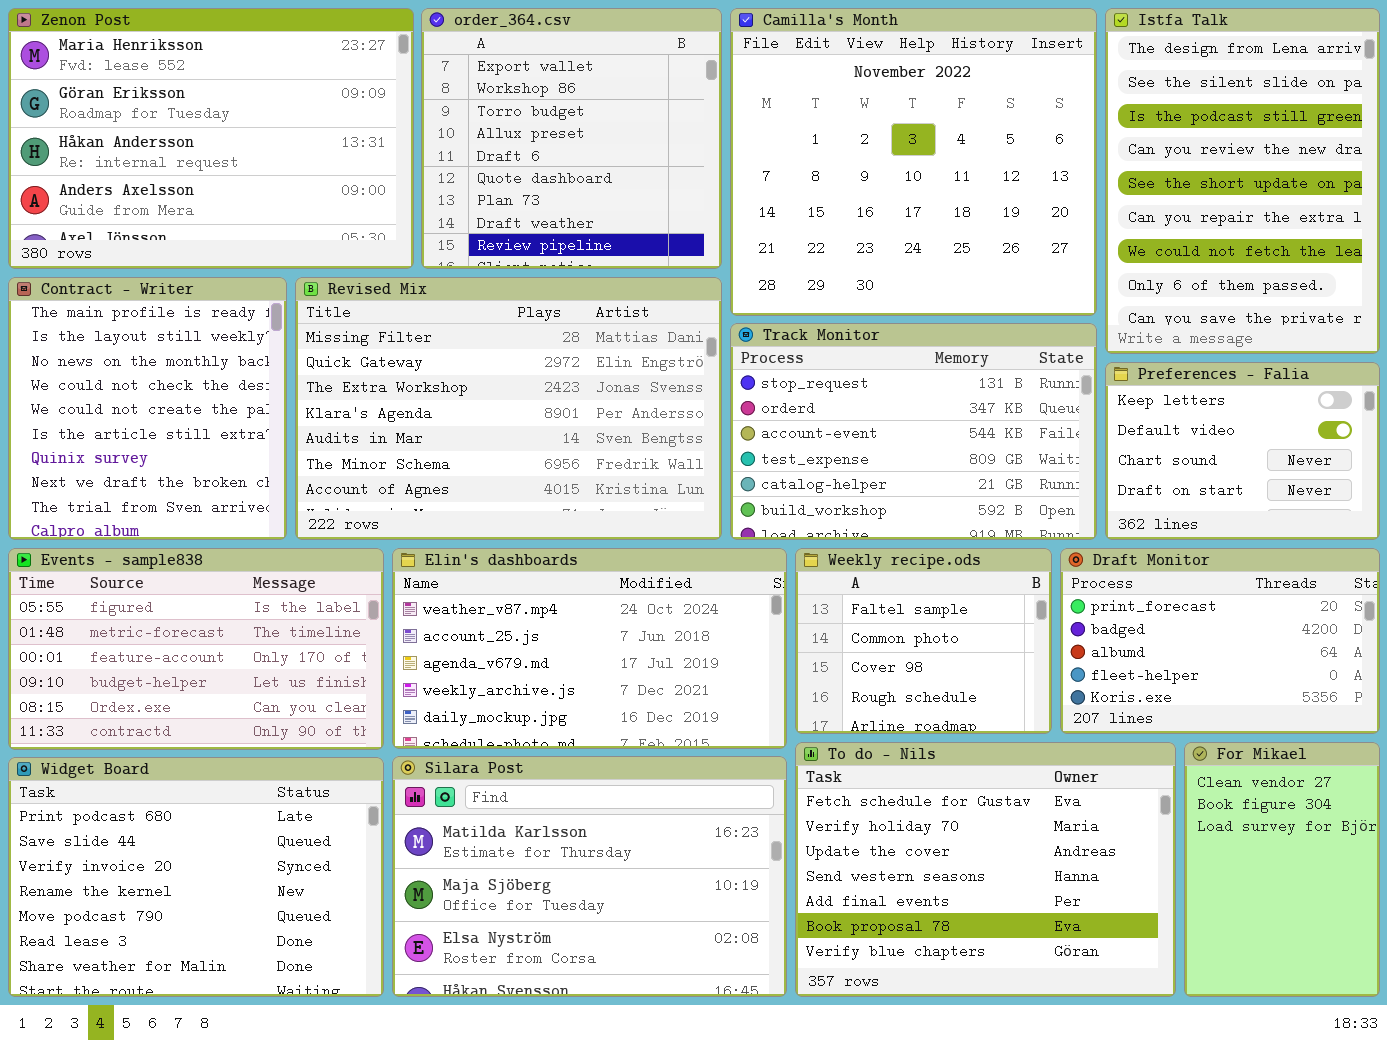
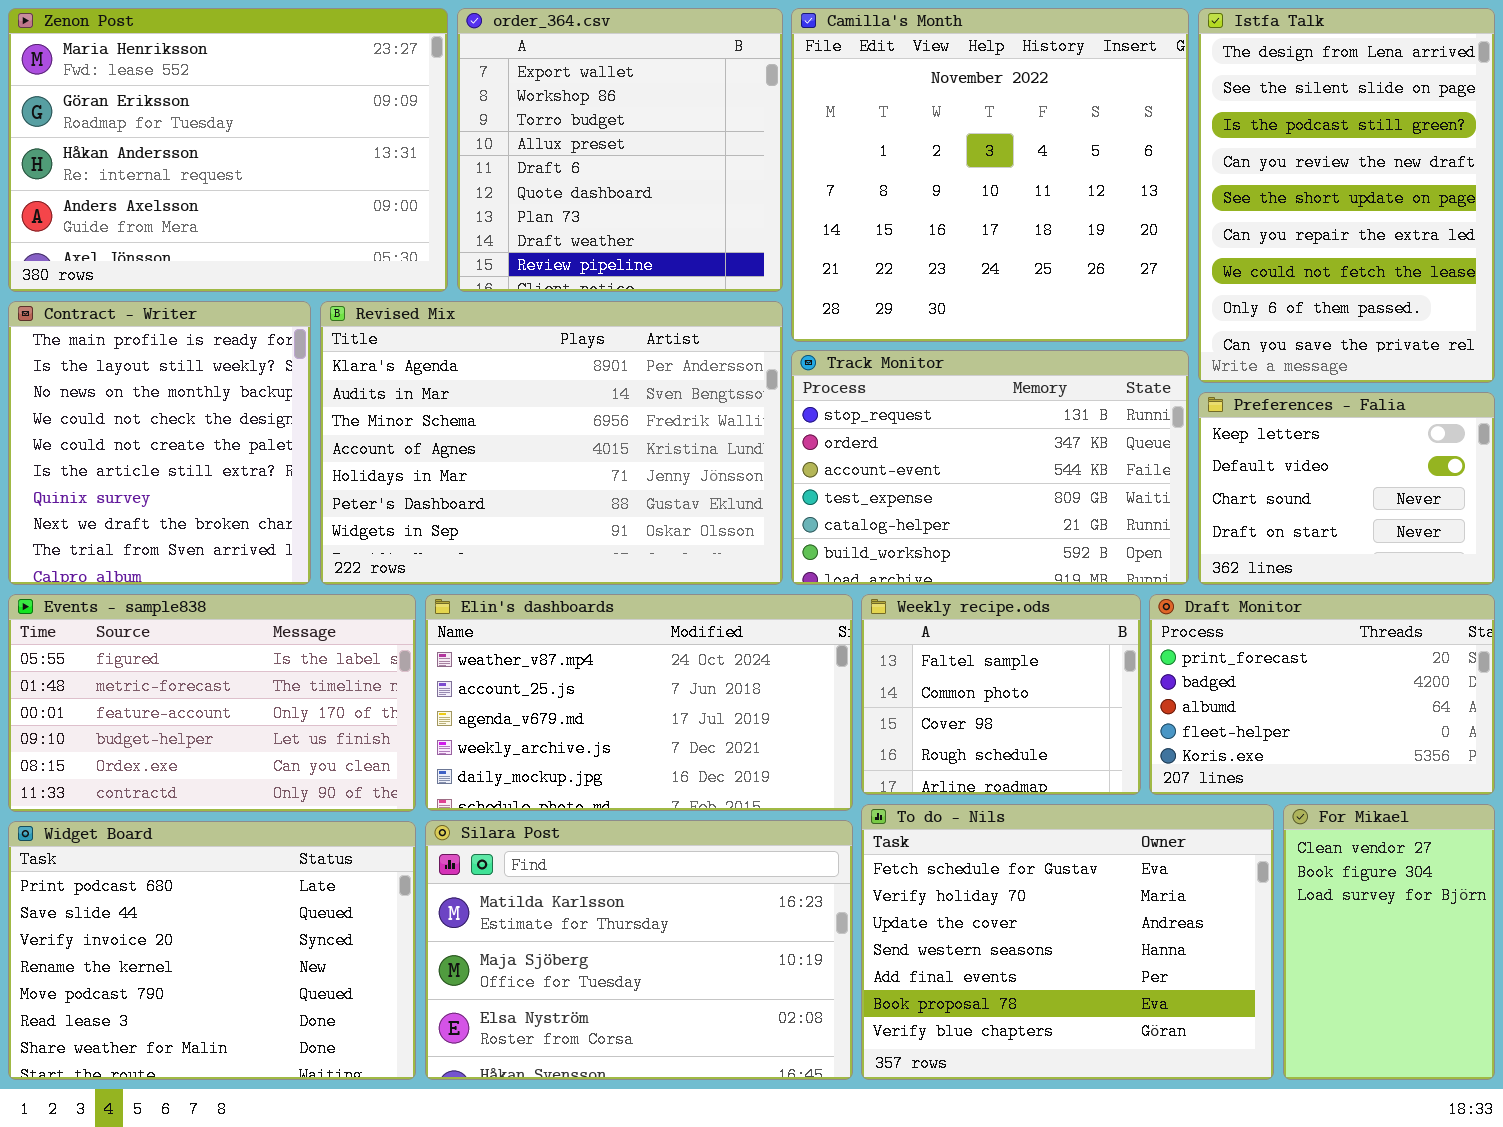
Revised Mix: [295,277,722,540] -> [320,301,783,585], scrolled down 3 rows

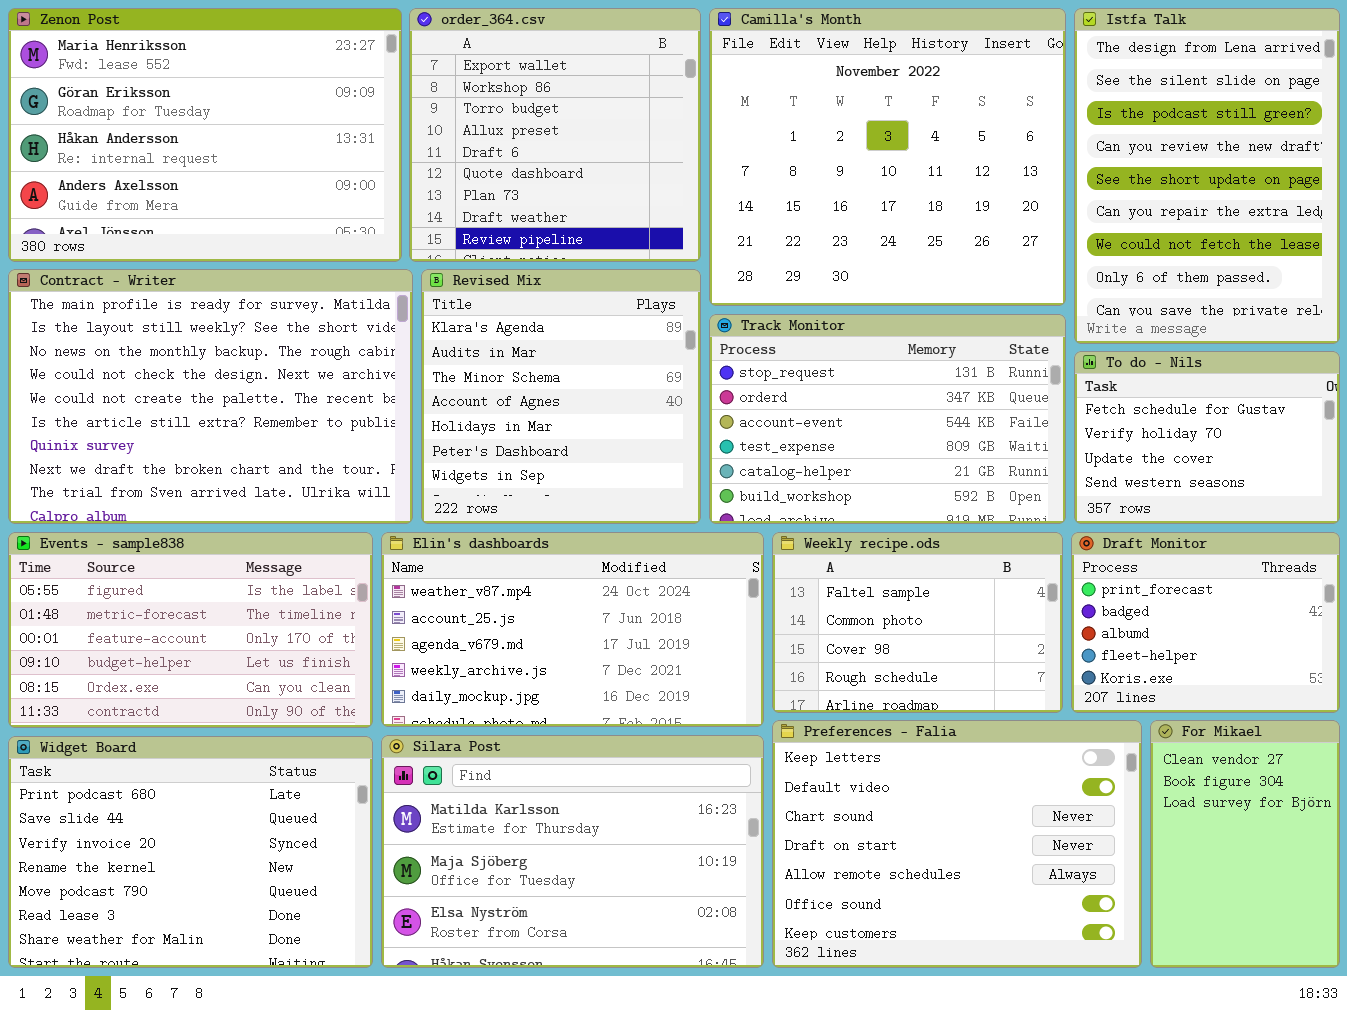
Contract - Writer: [8,301,311,585] -> [8,269,413,524], resized
Revised Mix: [320,301,783,585] -> [421,269,701,524], resized
Preferences - Falia: [1198,392,1495,585] -> [772,720,1142,968], moved, resized
Weekly recipe.ods: [861,594,1141,795] -> [772,532,1063,713], resized
Draft Monitor: [1149,594,1495,795] -> [1071,532,1340,713], resized
To do - Nils: [861,804,1274,1080] -> [1074,351,1340,524], moved, resized

